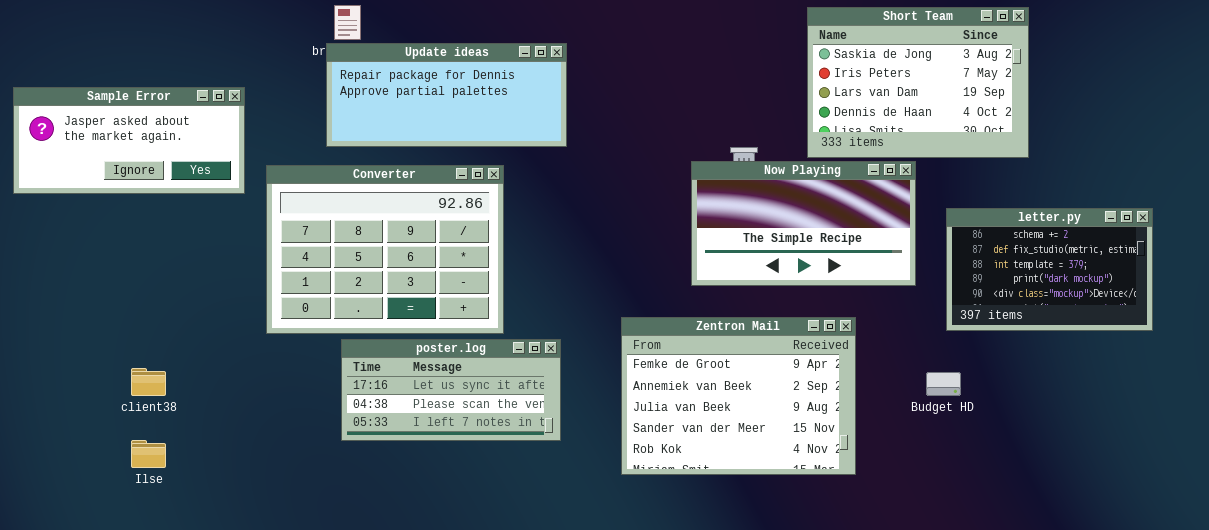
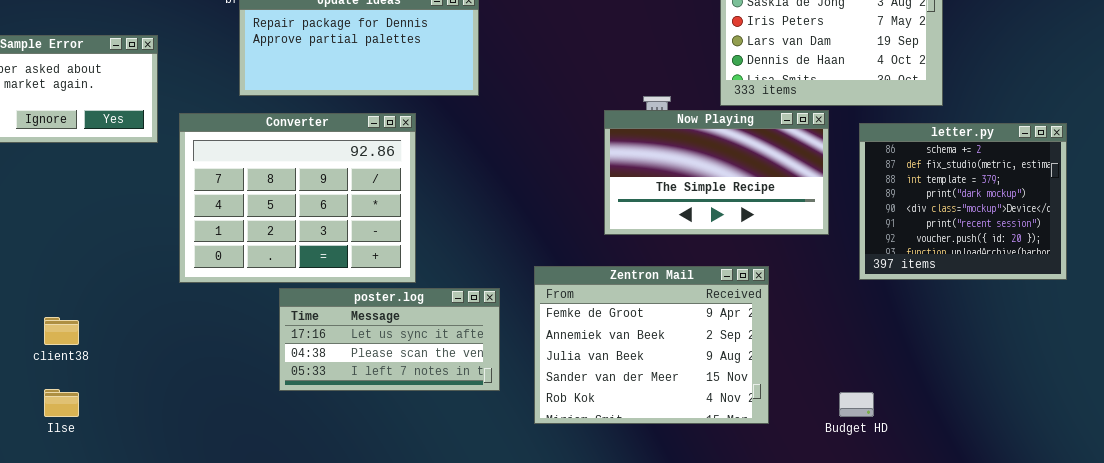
letter.py: [946,208,1153,331] -> [859,123,1067,280], resized
poster.log: [341,339,561,441] -> [279,288,500,391], moved
Budget HD: [926,372,961,396] -> [839,392,874,417], moved

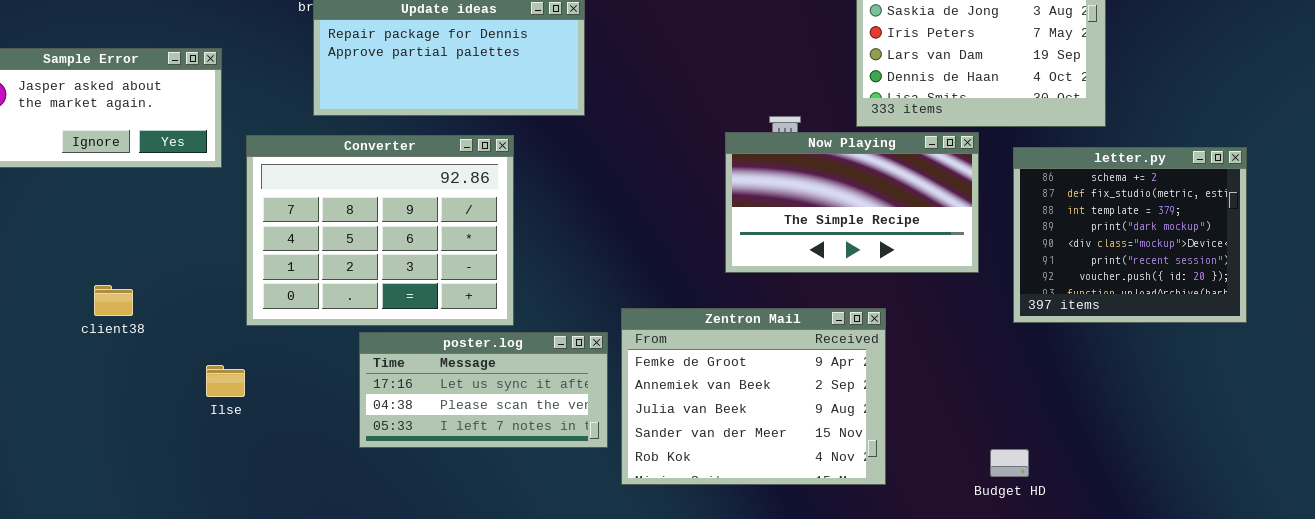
Zentron Mail: [534,266,769,424] -> [621,308,886,485], moved
client38: [44,317,79,345] -> [94,285,133,316], moved
Ilse: [44,389,79,417] -> [206,365,245,397], moved

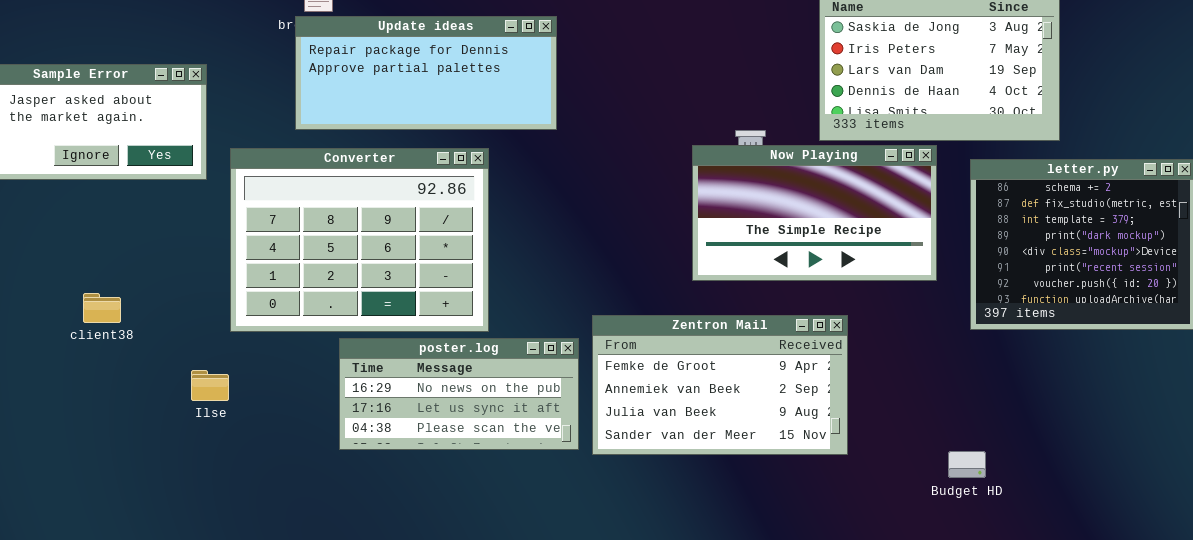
Zentron Mail: [621,308,886,485] -> [592,315,848,455], resized
poster.log: [359,332,608,448] -> [339,338,579,450], scrolled up 1 row

